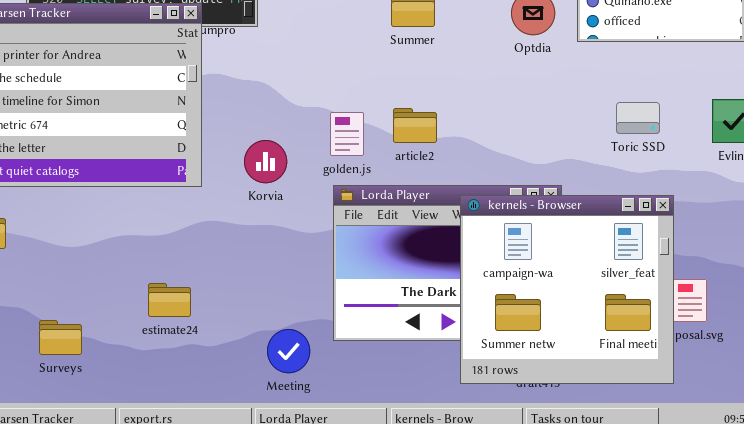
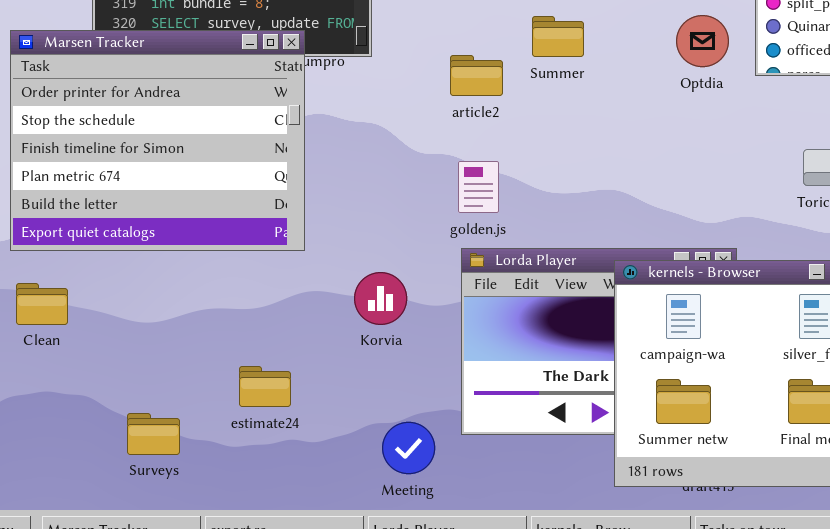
article2: [393,108,437,143] -> [450,55,503,96], moved
Korvia: [244,140,287,183] -> [354,272,407,325], moved
Surveys: [39,320,82,355] -> [127,413,180,455], moved

